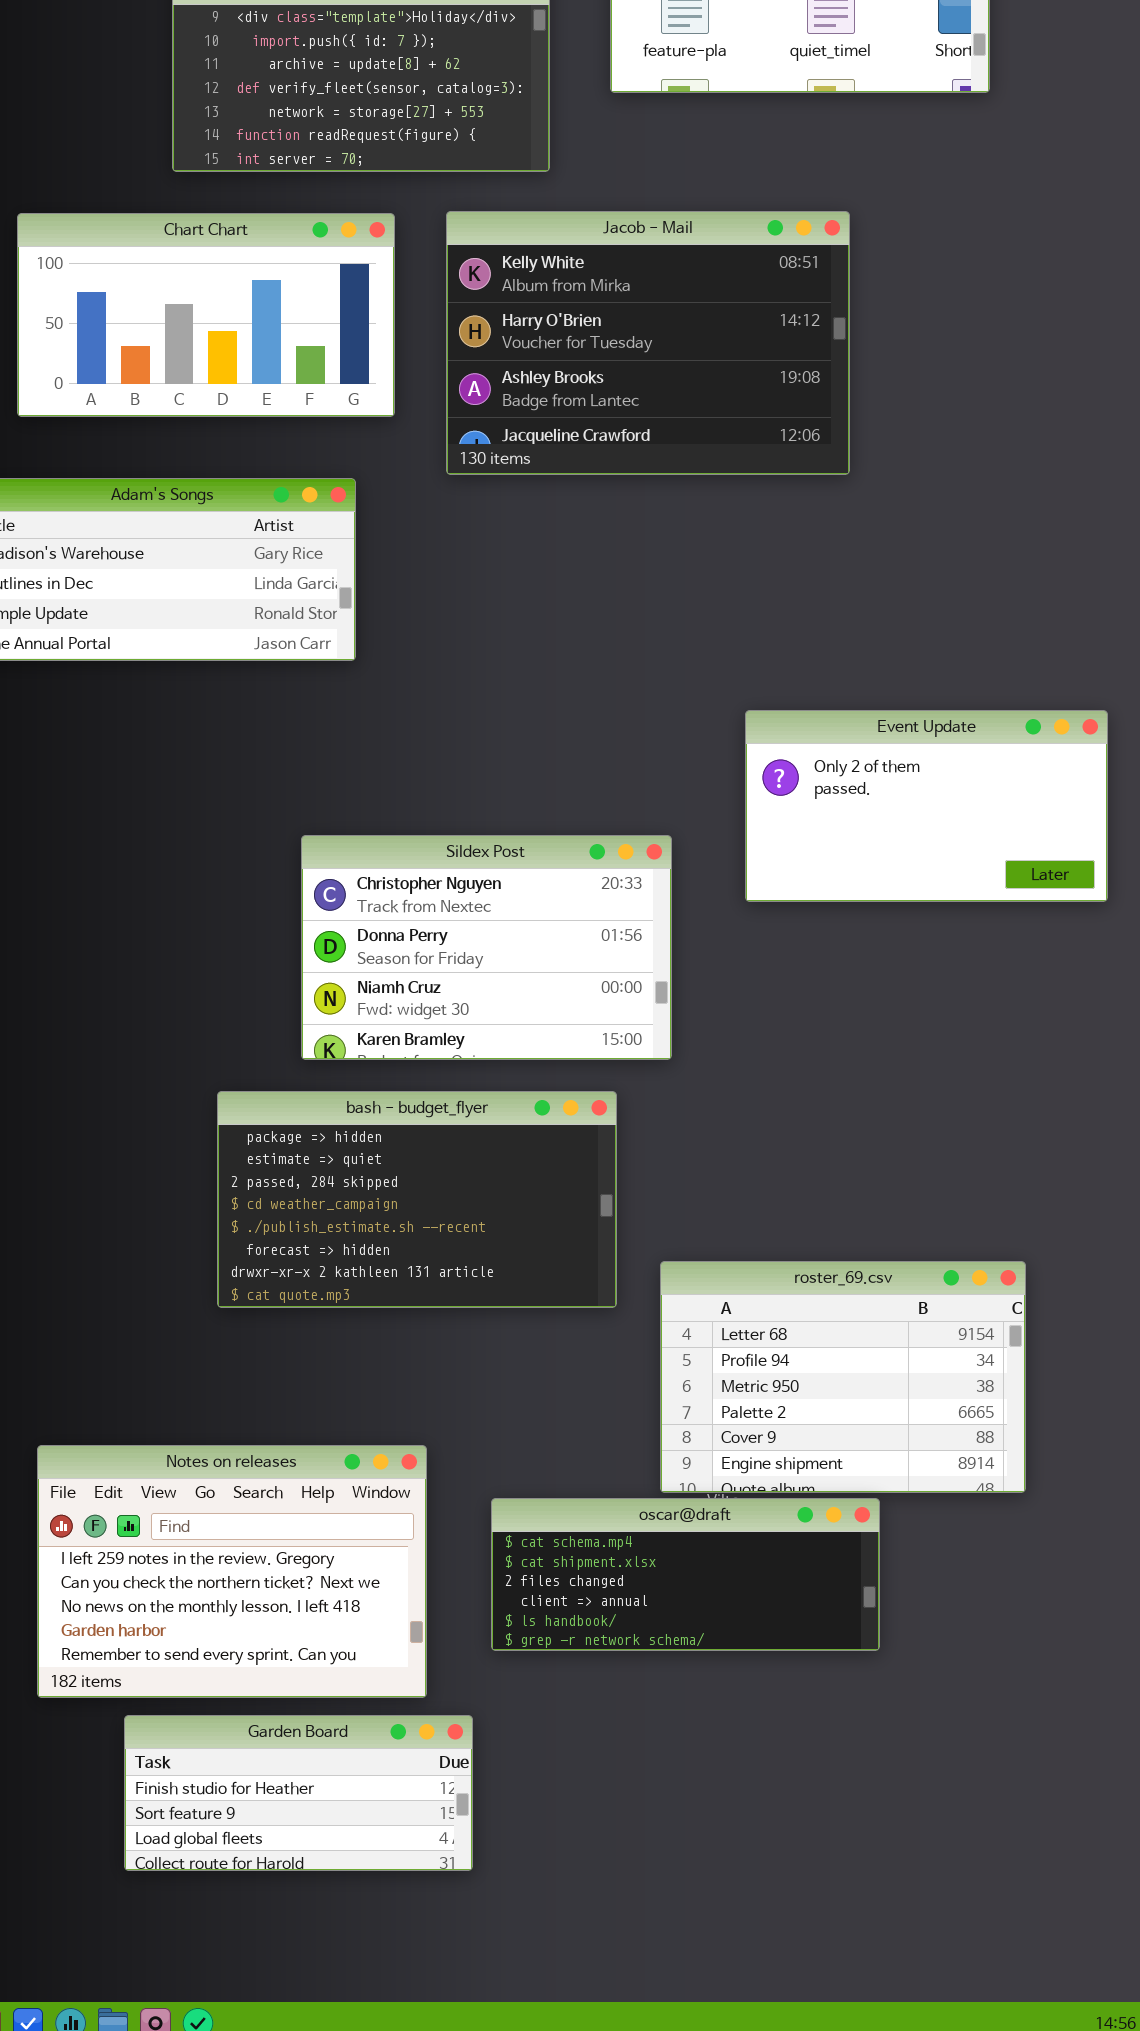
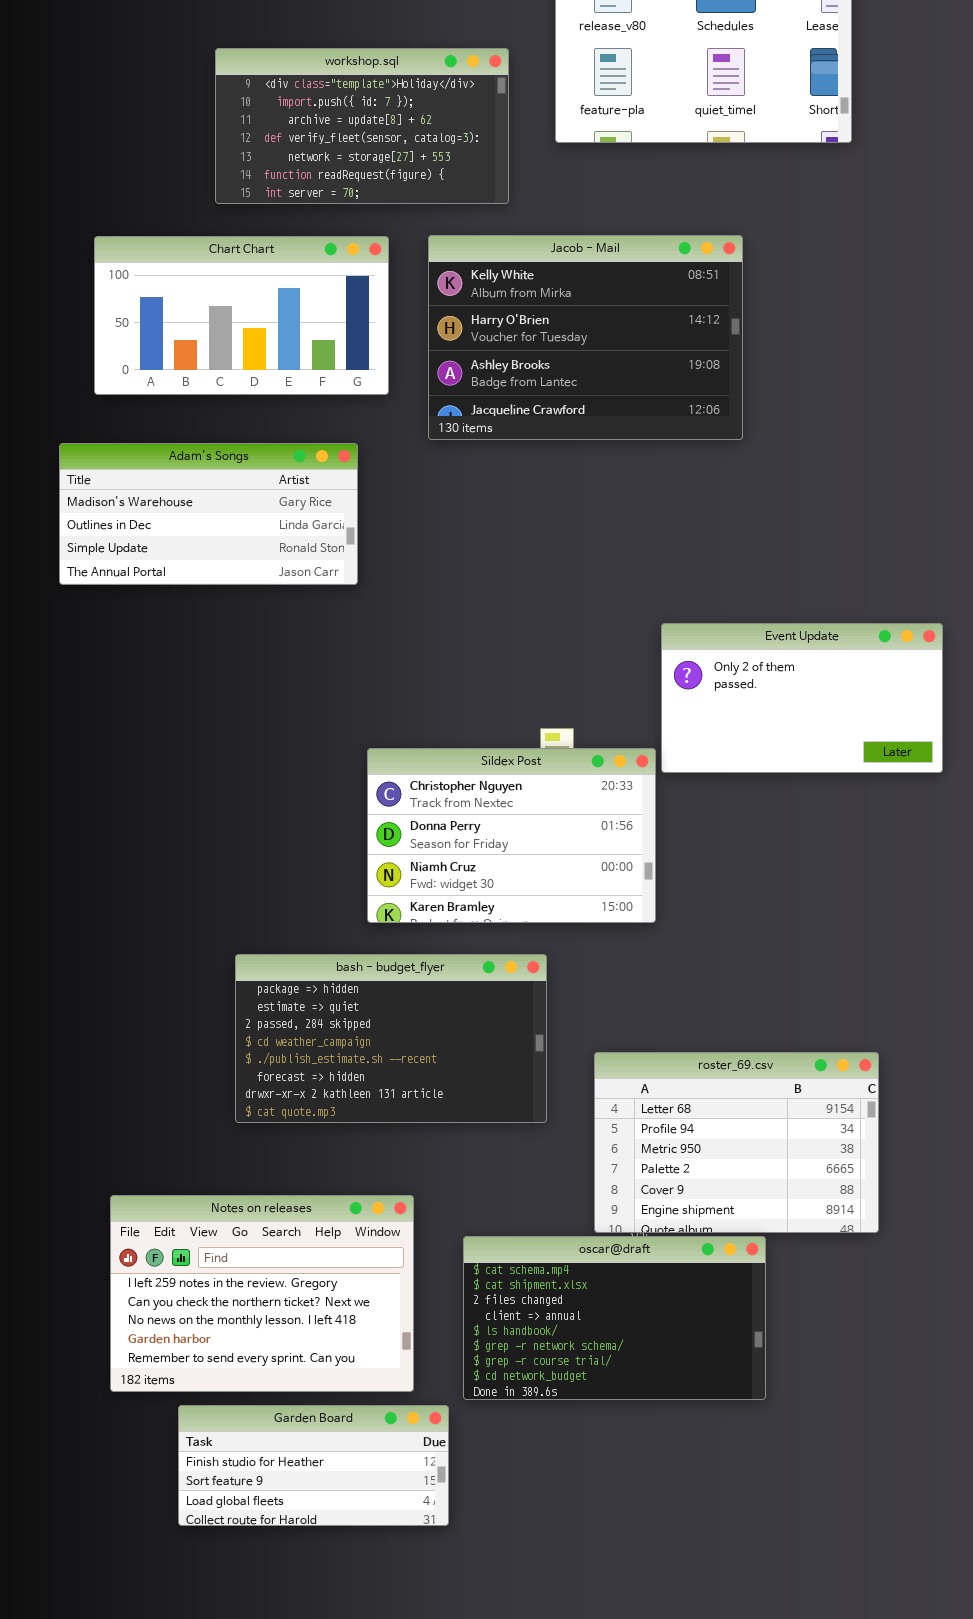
Sildex Post: [301,835,672,1060] -> [367,748,656,923], moved
bash - budget_flyer: [217,1091,617,1308] -> [235,954,547,1123], moved
oscar@draft: [491,1498,880,1651] -> [463,1236,766,1400], resized

